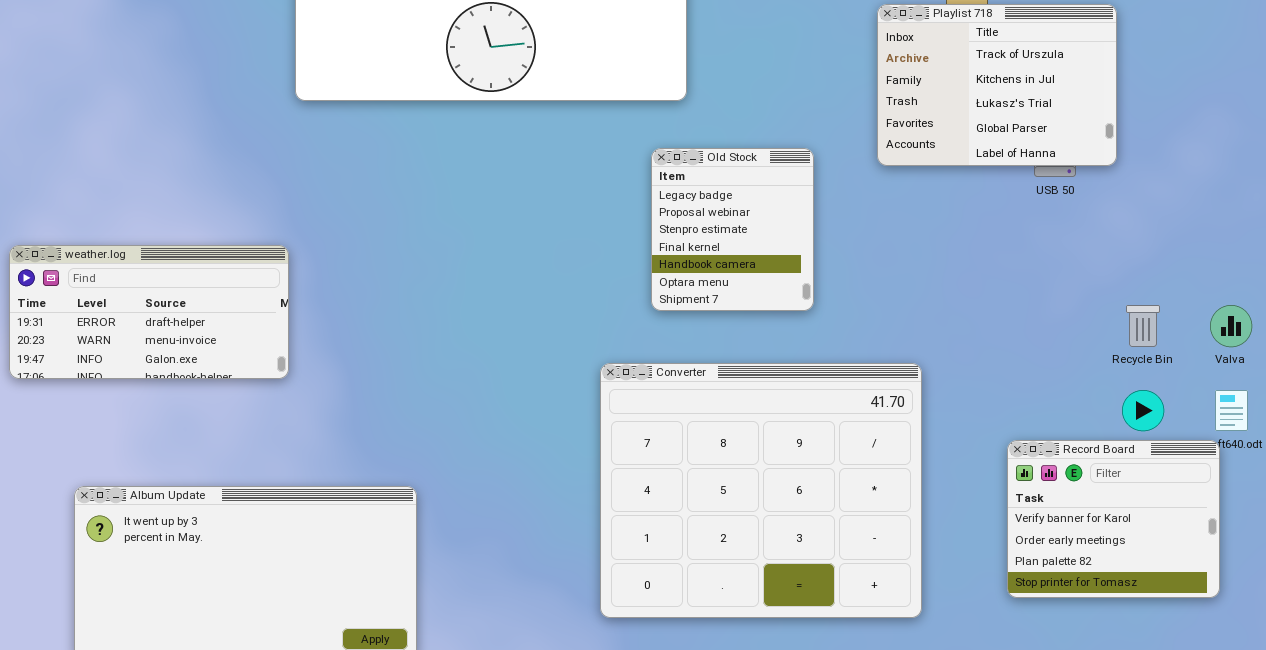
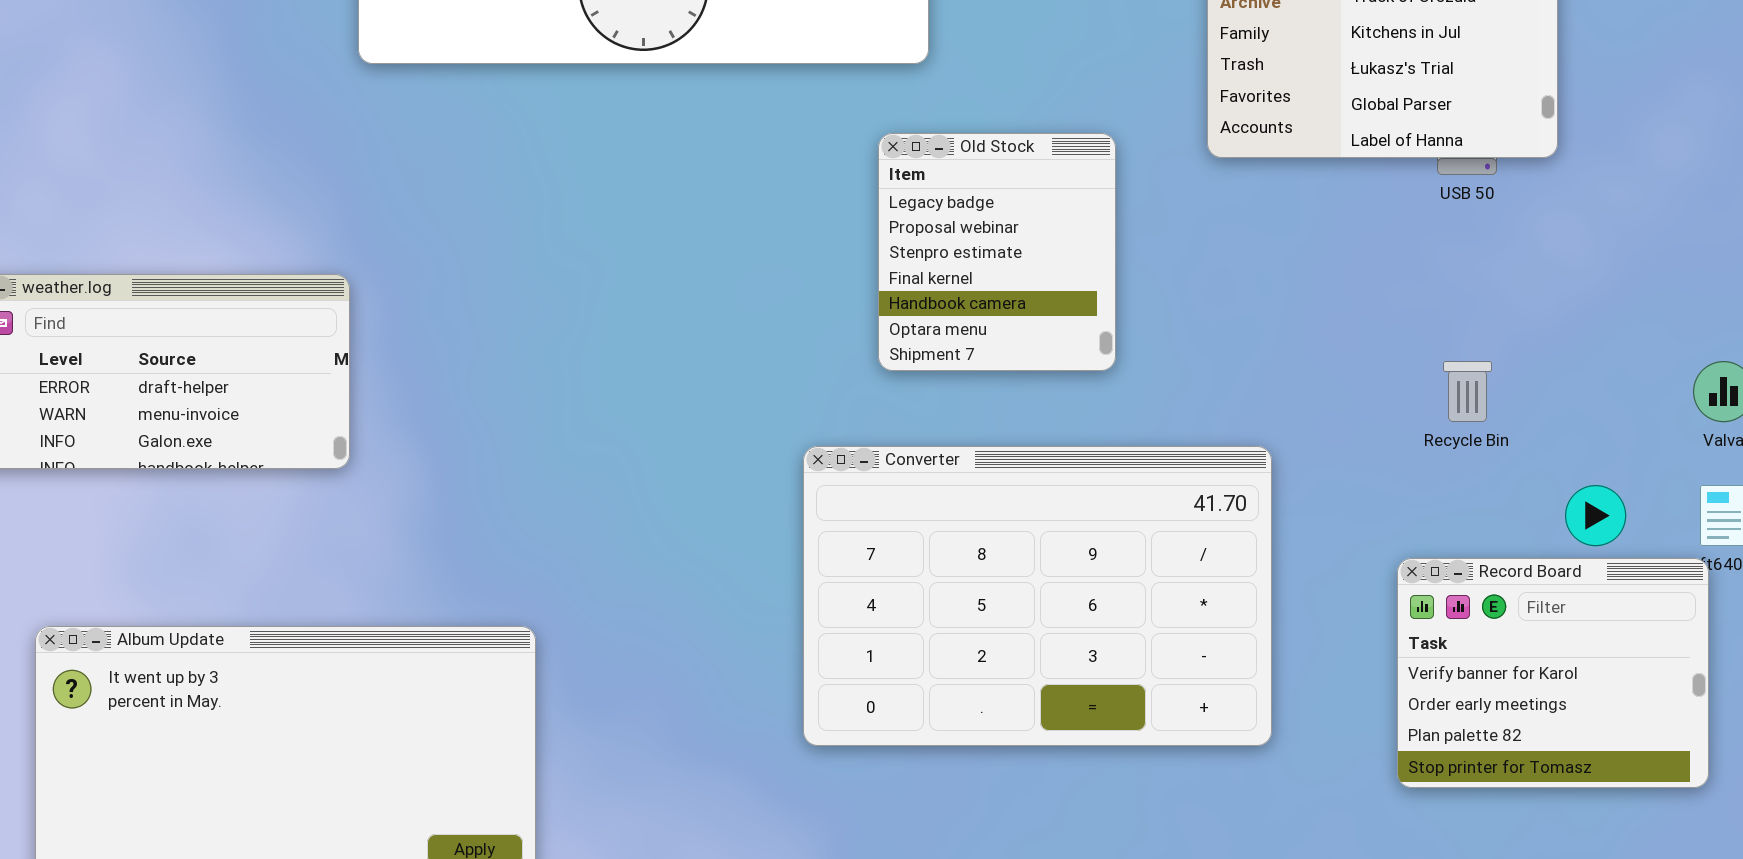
Recycle Bin: [1126,305,1160,347] -> [1443,361,1492,422], moved
Converter: [600,363,922,618] -> [803,446,1272,746], resized

